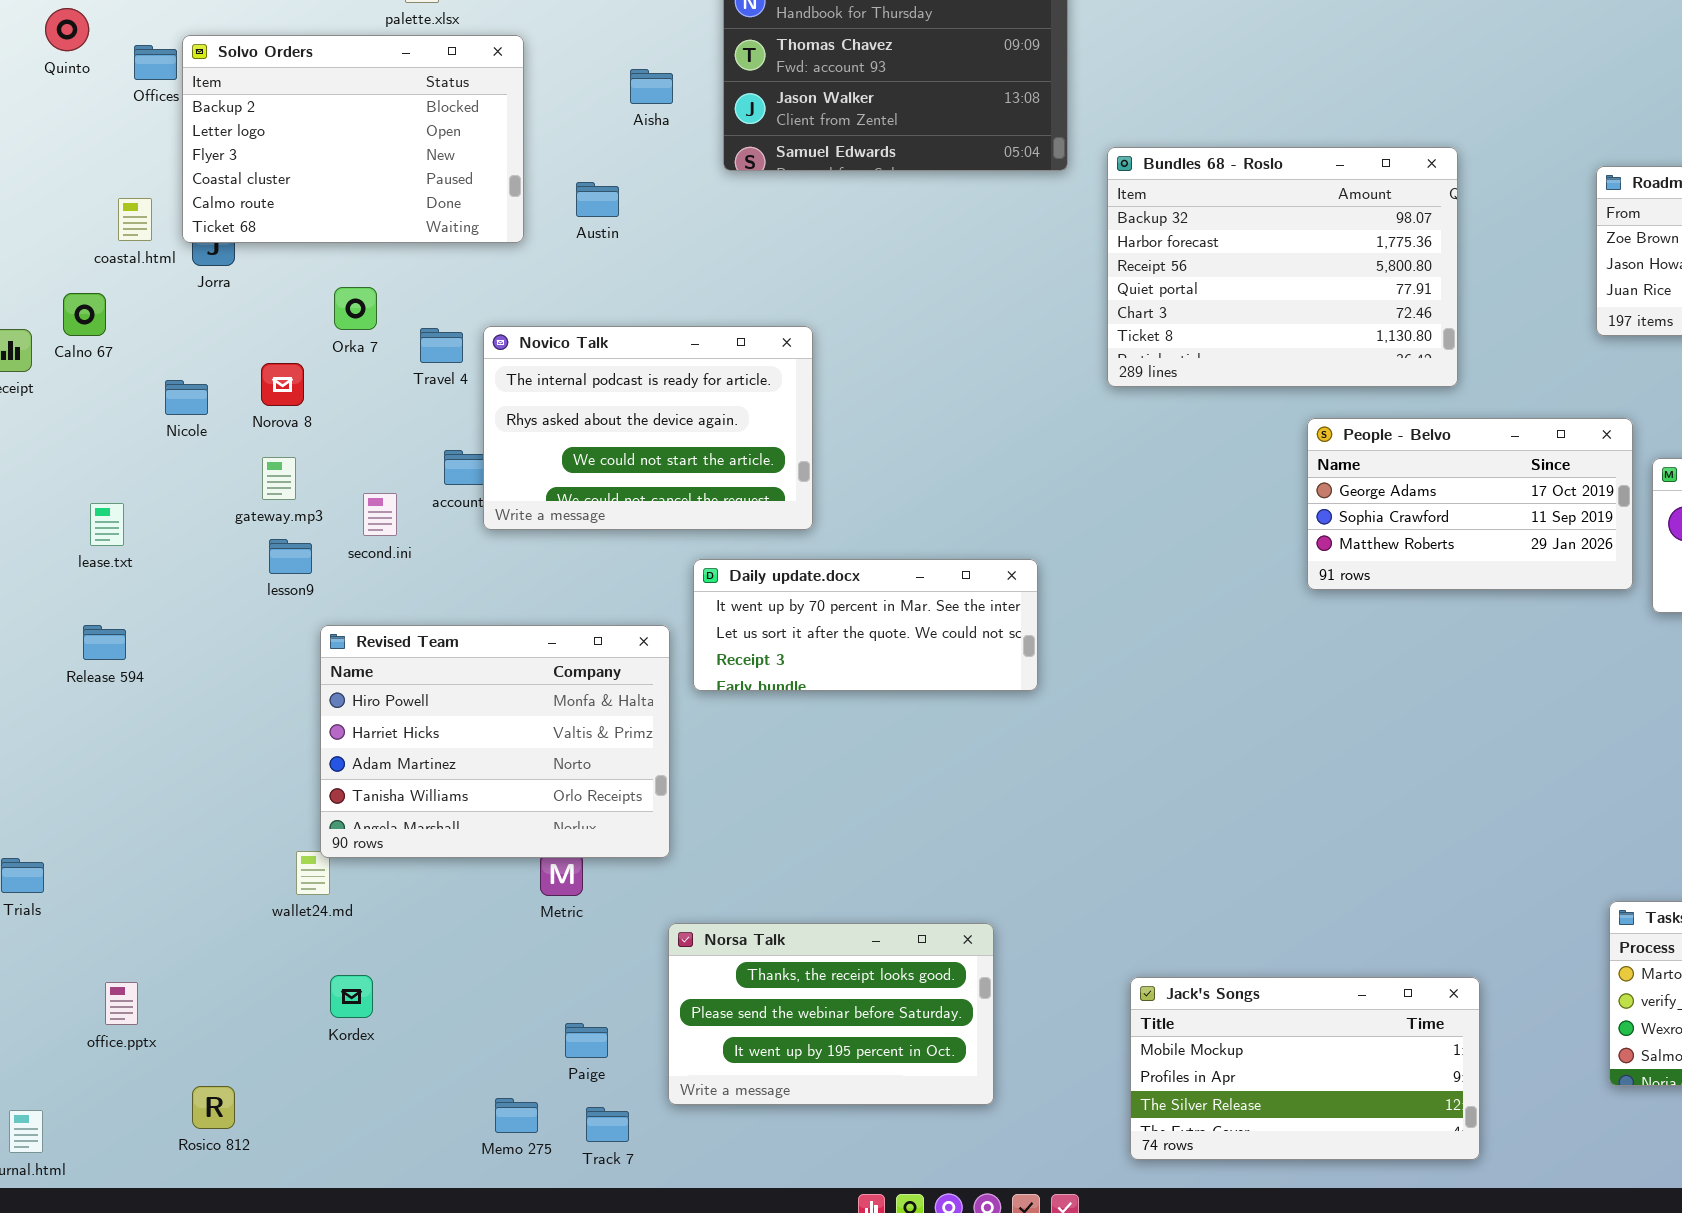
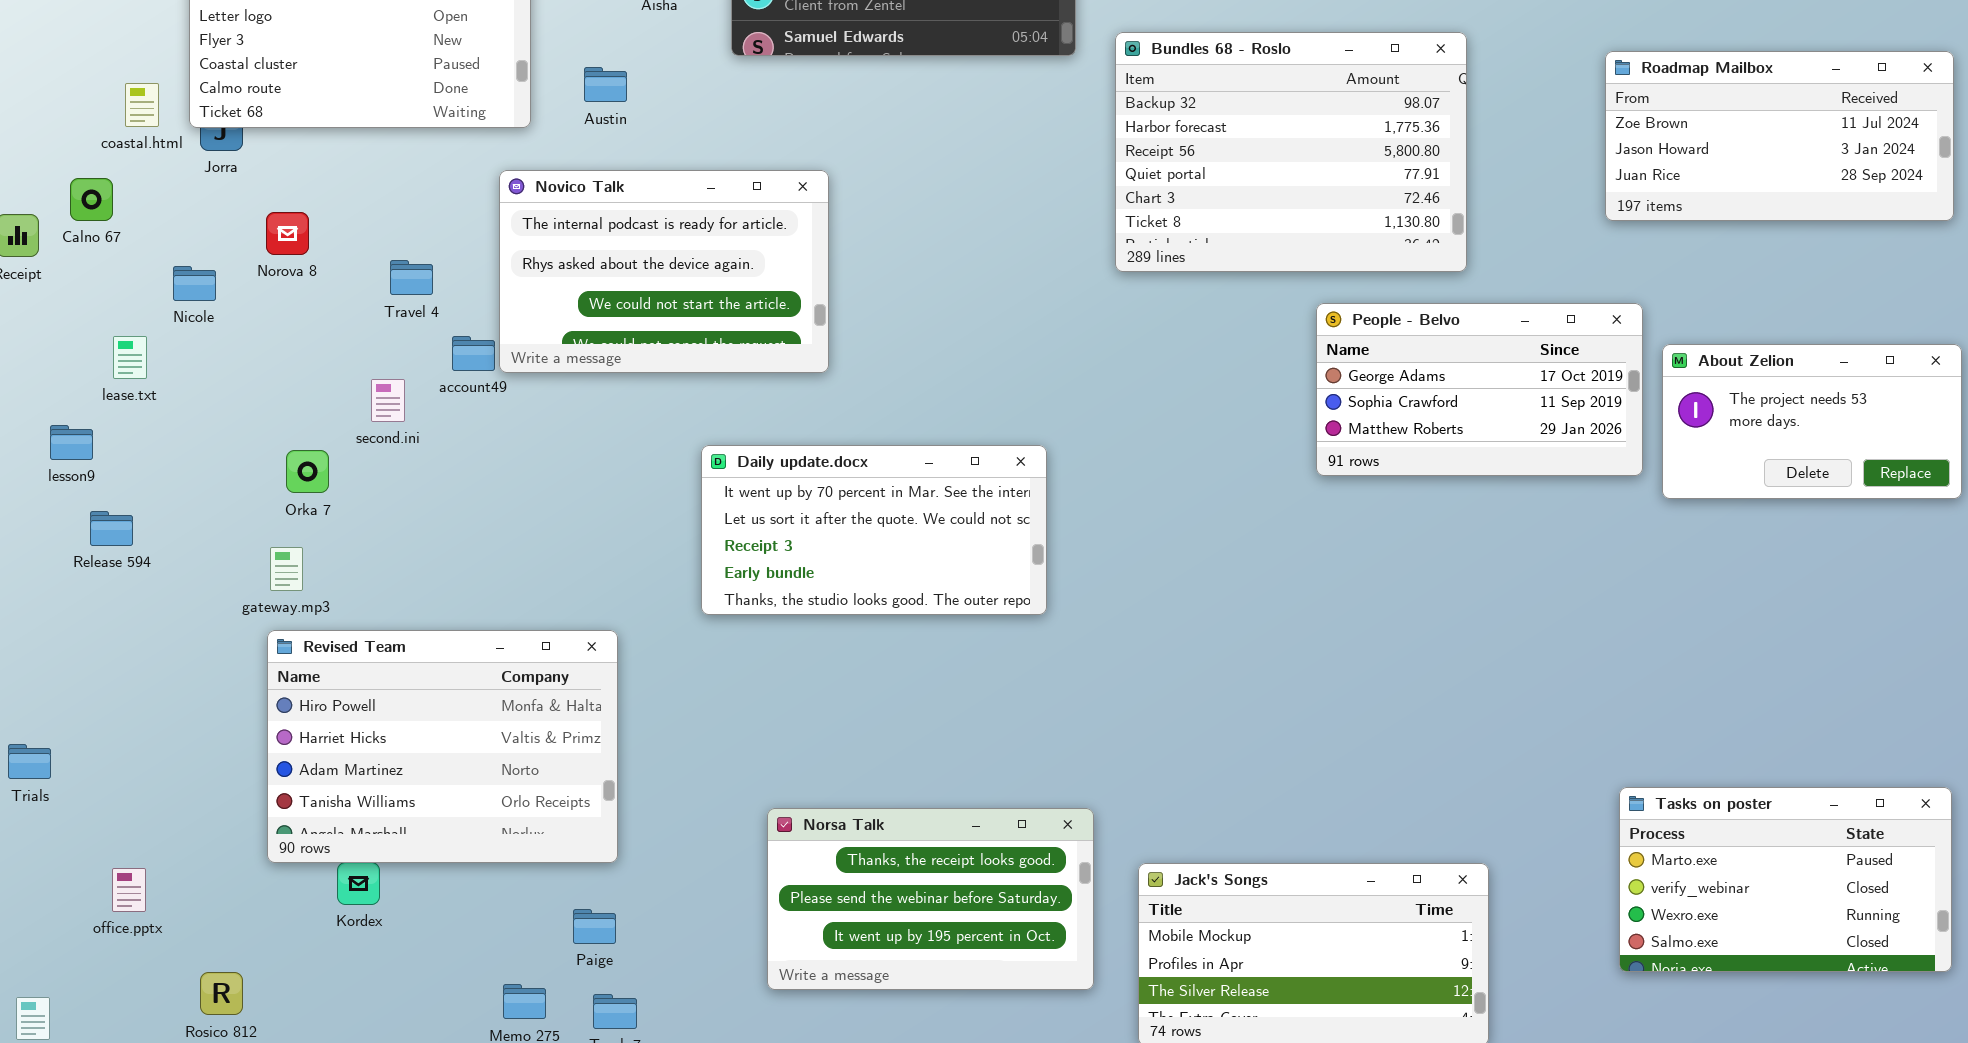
Orka 7: [334,287,377,330] -> [286,450,329,493], moved
Novico Talk: [483,326,813,530] -> [499,170,829,373], moved
Travel 4: [420,328,463,363] -> [390,260,433,295], moved
Norova 8: [261,363,304,406] -> [266,212,309,255], moved
gateway.mp3: [262,457,296,500] -> [270,547,303,591], moved
lease.txt: [90,503,124,546] -> [113,336,147,379], moved
lesson9: [269,539,312,574] -> [50,425,93,460], moved
Daily update.docx: [693,559,1038,691] -> [701,445,1047,615], resized
Revised Team: [320,625,670,858] -> [267,630,618,863], moved
Norsa Talk: [668,923,994,1105] -> [767,808,1094,990], moved

